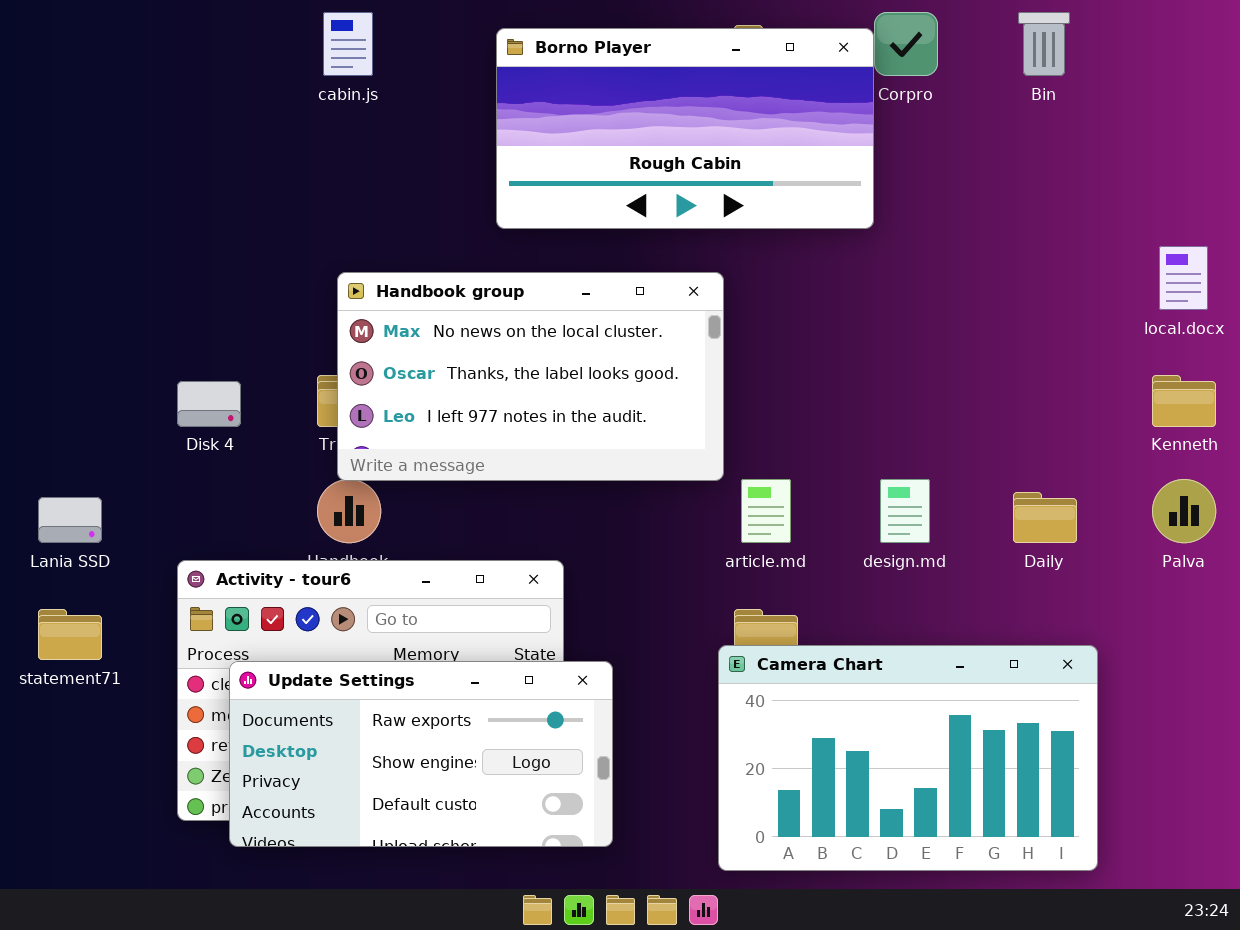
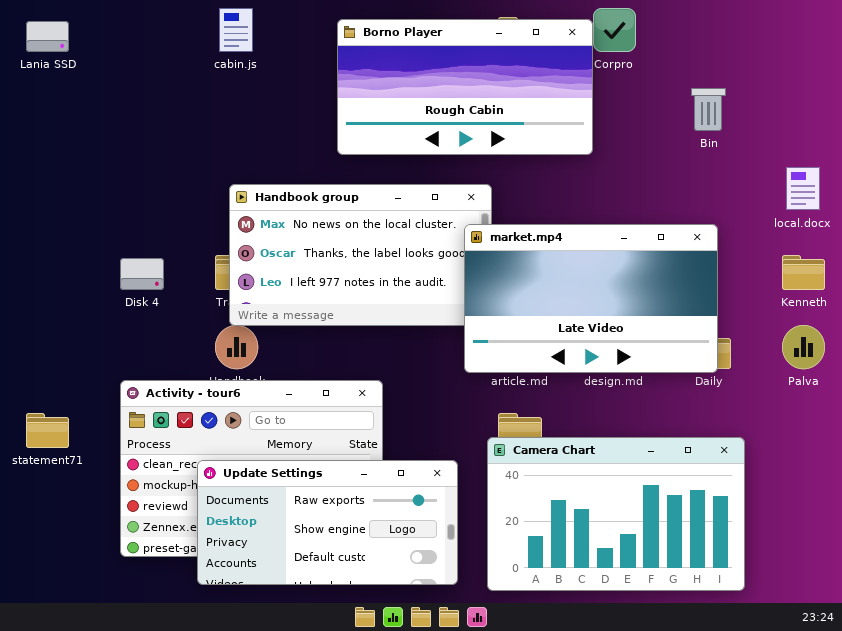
Bin: [1018,12,1070,76] -> [691,88,726,131], moved
market.mp4: none -> [464,224,718,373], opened
Lania SSD: [38,497,102,543] -> [26,21,69,52], moved
Update Settings: [229,661,613,847] -> [197,460,458,585], moved

